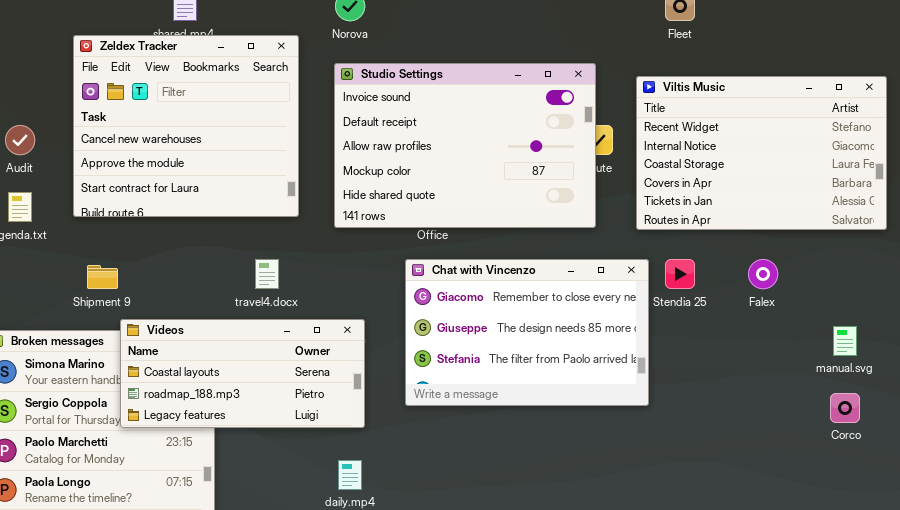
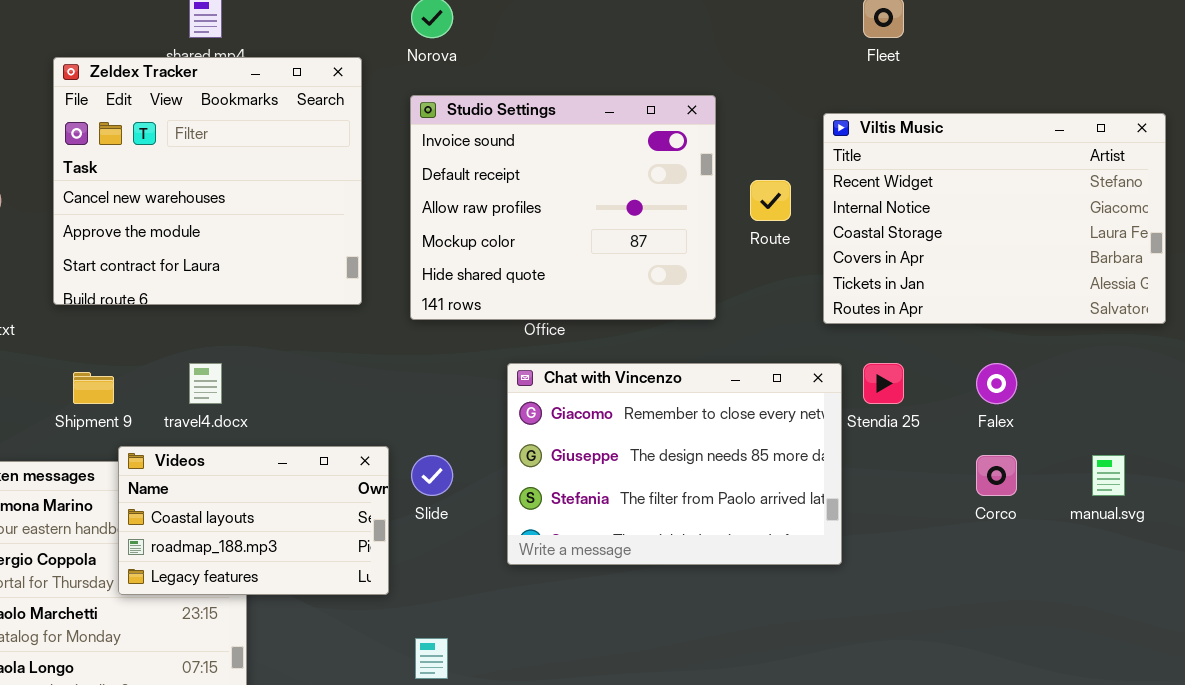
Studio Settings: [334,63,596,228] -> [410,95,716,320], resized
travel4.docx: [255,259,279,289] -> [189,363,222,404], moved
Videos: [120,319,365,428] -> [118,446,389,595], resized
Corco: [830,393,860,423] -> [976,455,1017,496], moved

